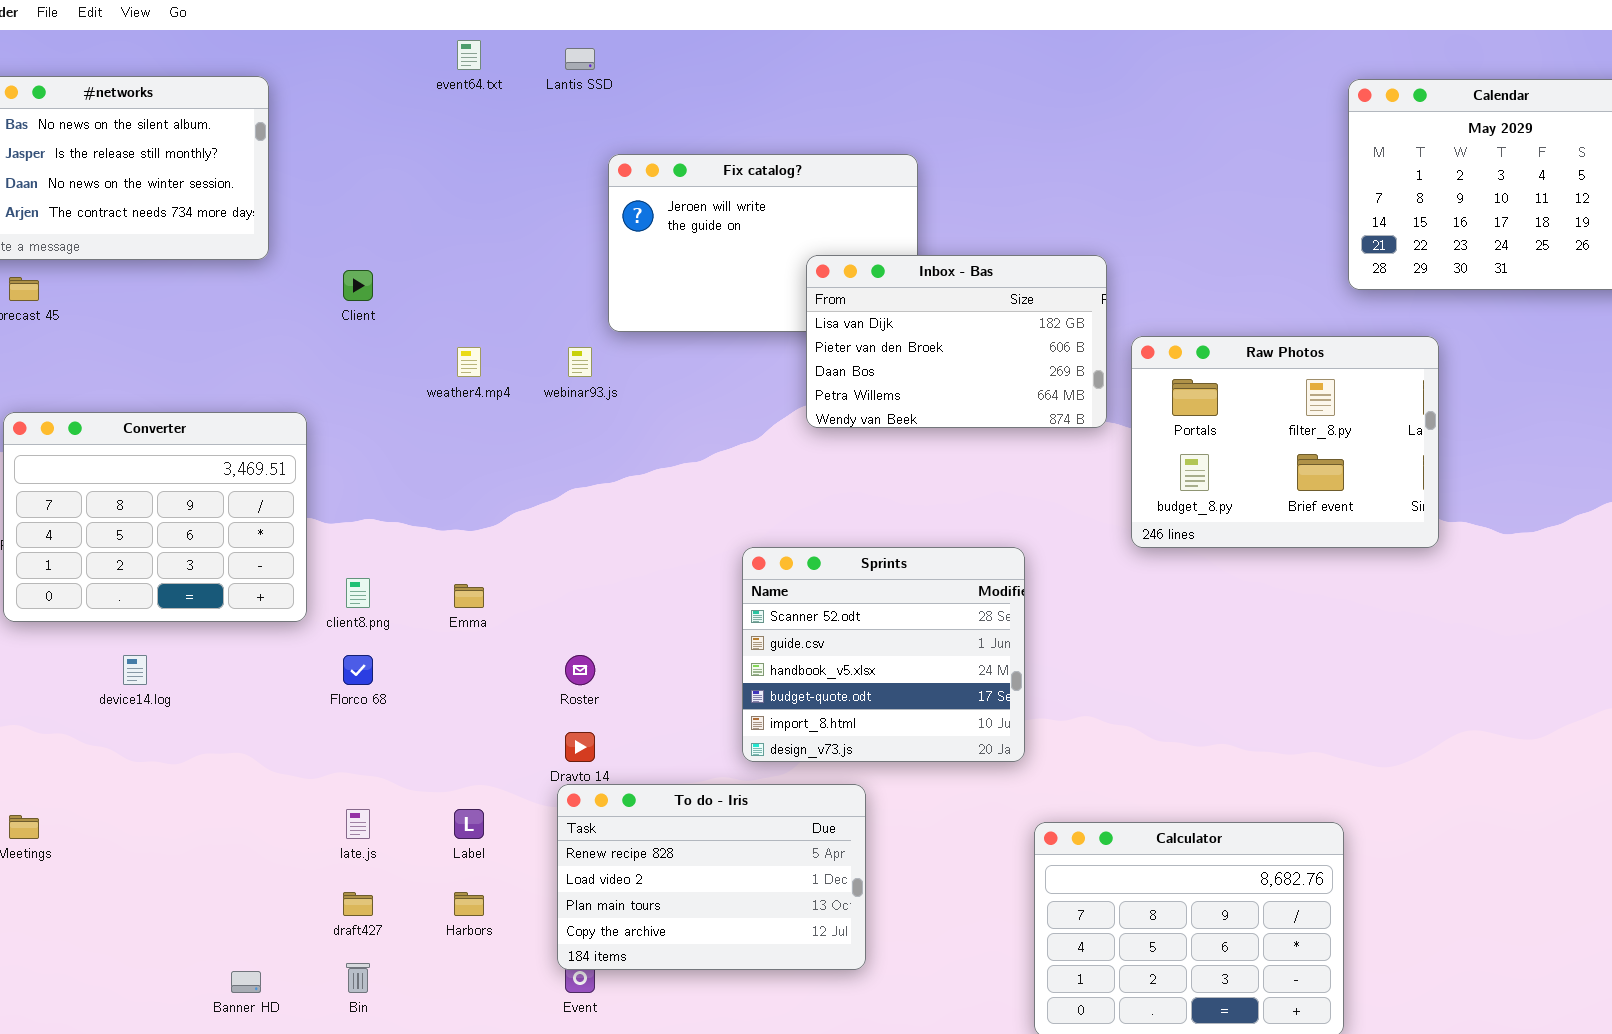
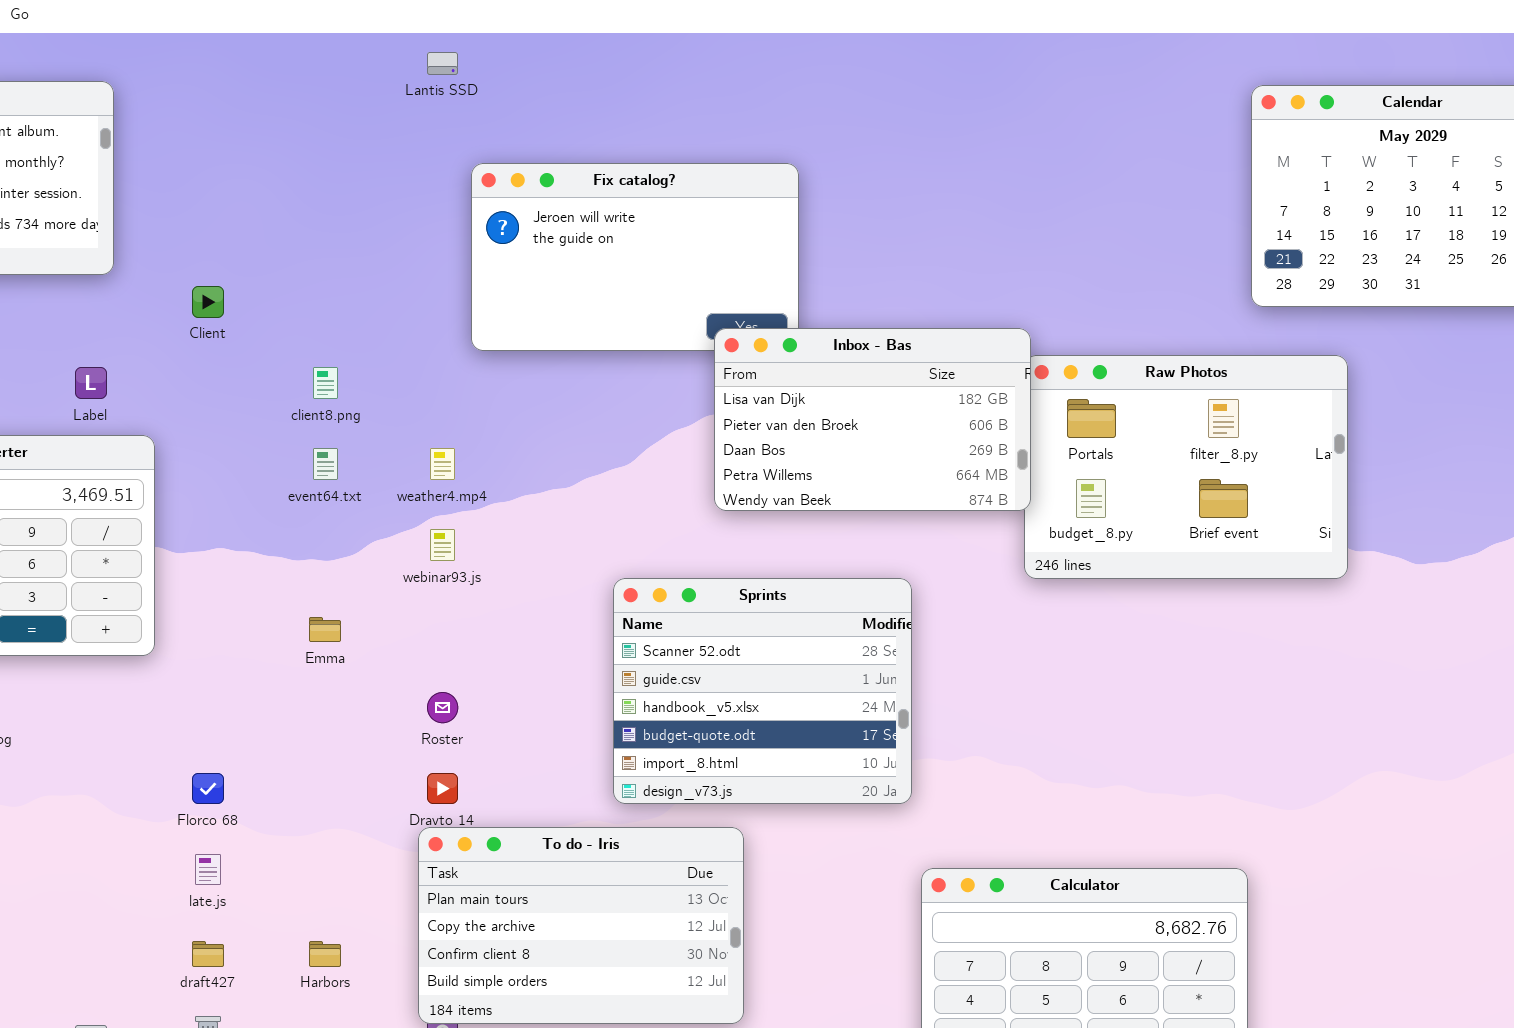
event64.txt: [457,40,481,70] -> [313,448,338,480], moved
Inbox - Bas: [806,255,1107,428] -> [714,328,1031,511], moved
weather4.mp4: [457,347,481,377] -> [430,448,455,480], moved
webinar93.js: [568,347,592,377] -> [430,529,455,561], moved
client8.png: [346,578,370,608] -> [313,367,338,399], moved
Florco 68: [343,655,373,685] -> [192,773,224,804], moved
To do - Iris: [557,784,866,970] -> [418,827,744,1024], scrolled down 2 rows
Label: [454,809,484,839] -> [75,367,107,399], moved

